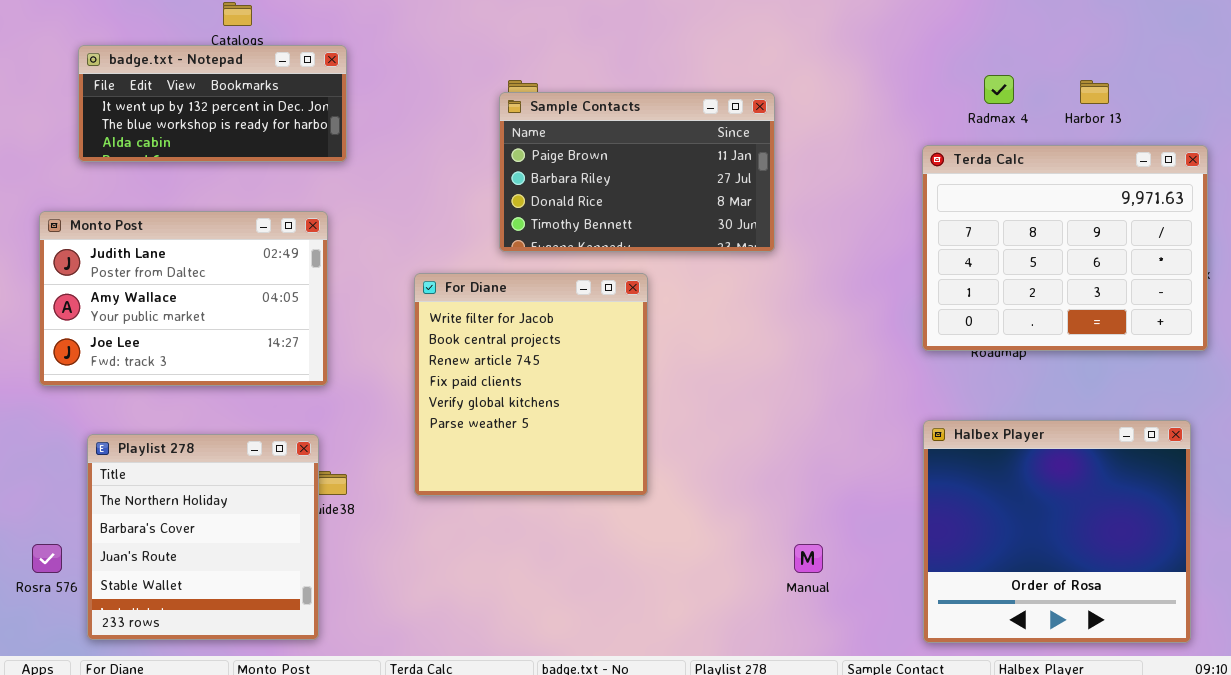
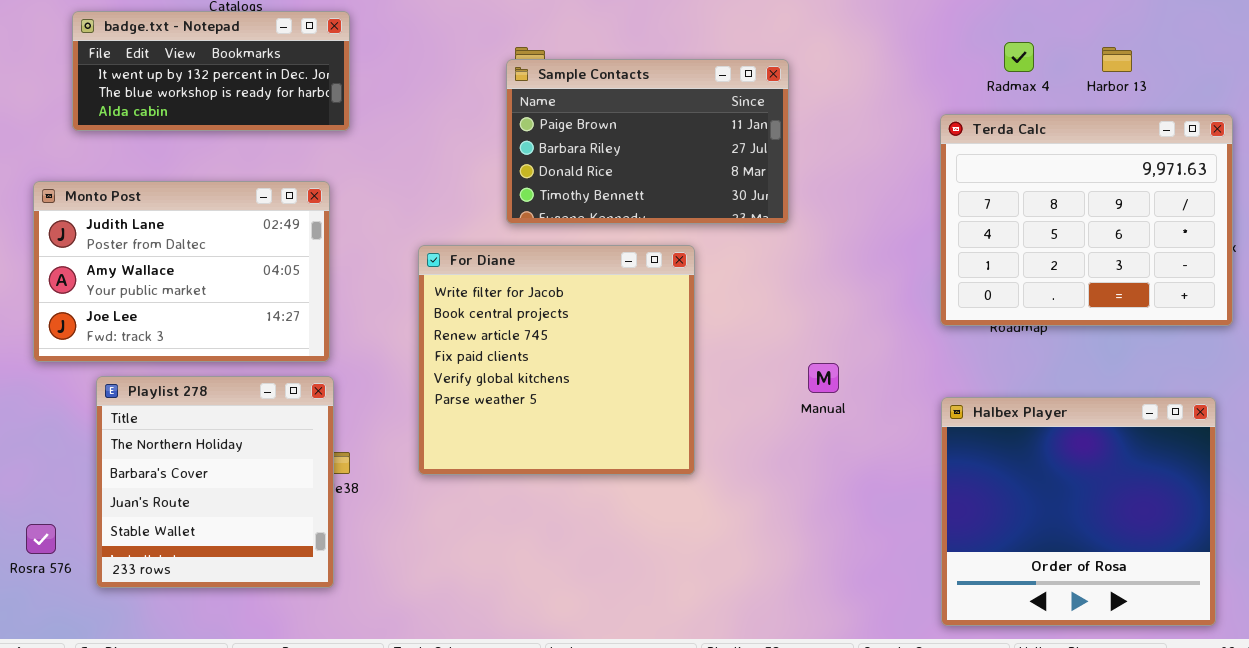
For Diane: [414,273,648,496] -> [418,245,695,475], resized
Playlist 278: [87,434,319,640] -> [96,376,334,588], moved
Manual: [794,544,823,573] -> [808,363,839,393], moved

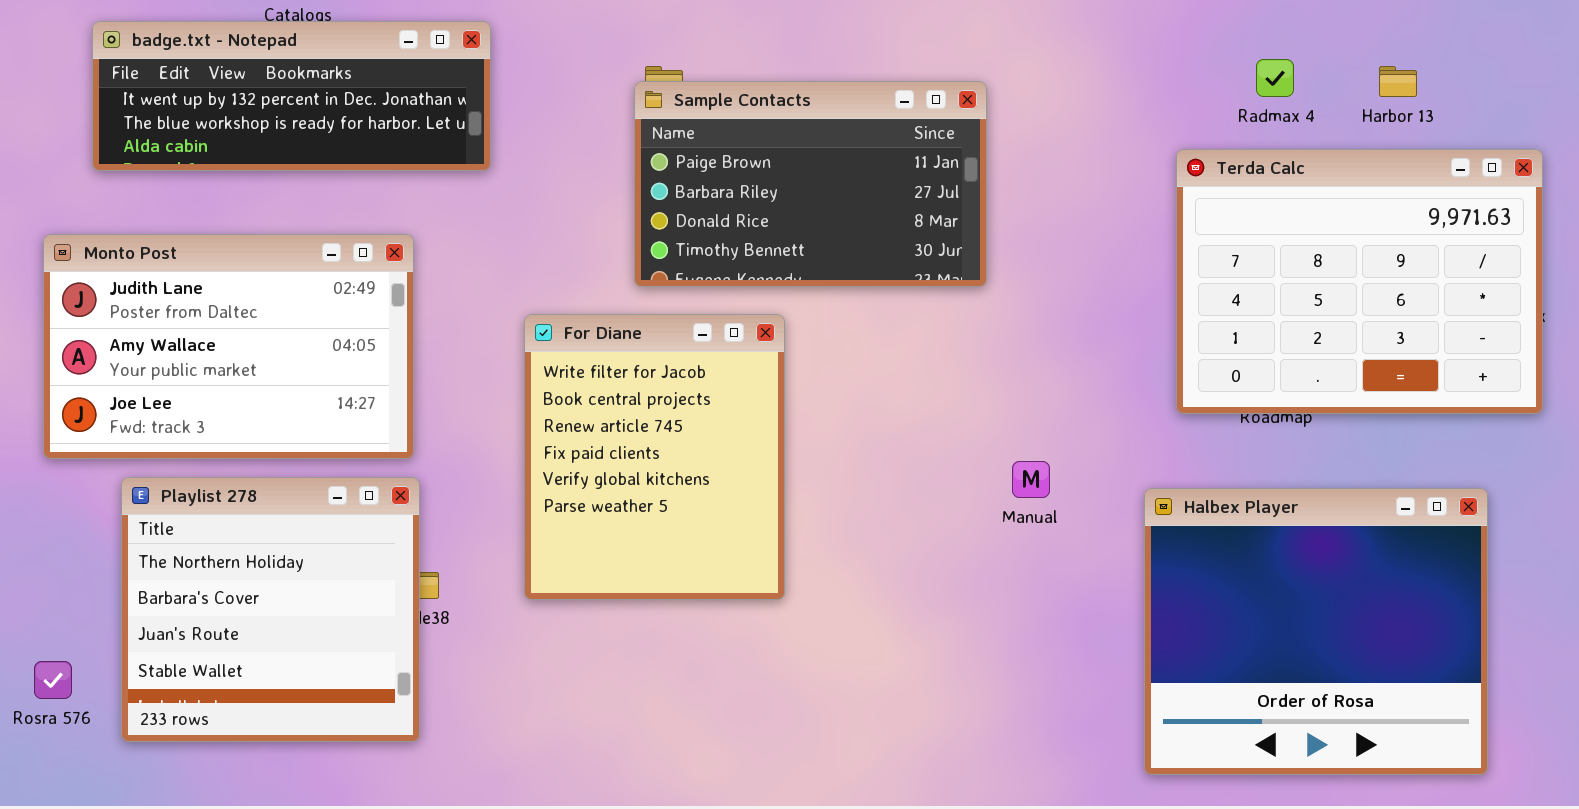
badge.txt - Notepad: [72,11,350,131] -> [92,21,491,171], resized
For Diane: [418,245,695,475] -> [524,314,785,600], resized
Halbex Player: [941,397,1216,626] -> [1144,488,1488,775], moved

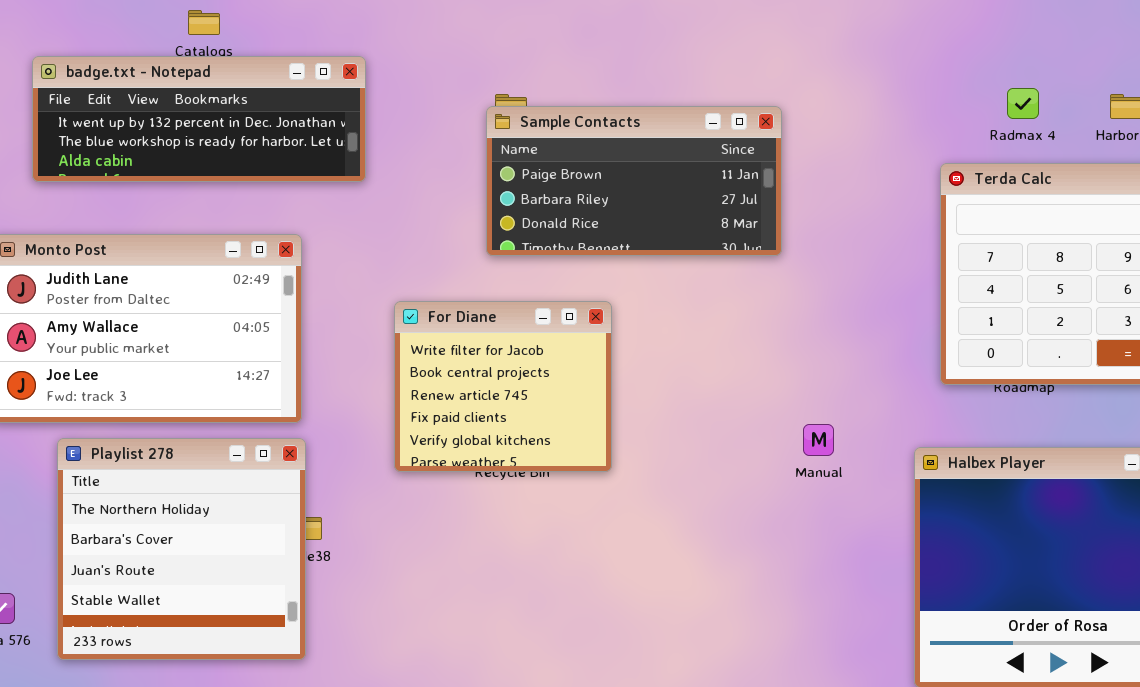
Sample Contacts: [634,81,987,287] -> [486,106,782,256], resized
For Diane: [524,314,785,600] -> [394,301,612,472], resized

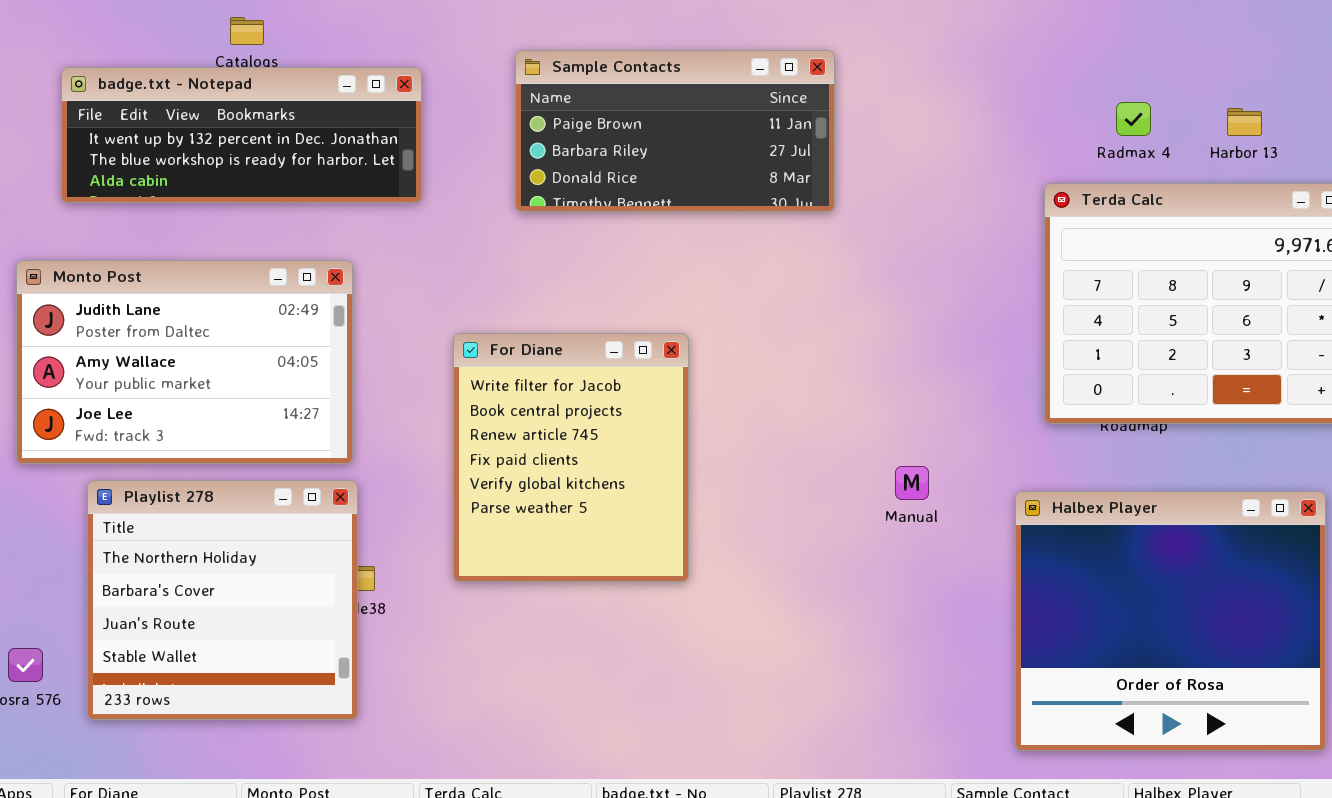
Sample Contacts: [486,106,782,256] -> [515,50,835,212], moved
For Diane: [394,301,612,472] -> [453,333,689,582], resized

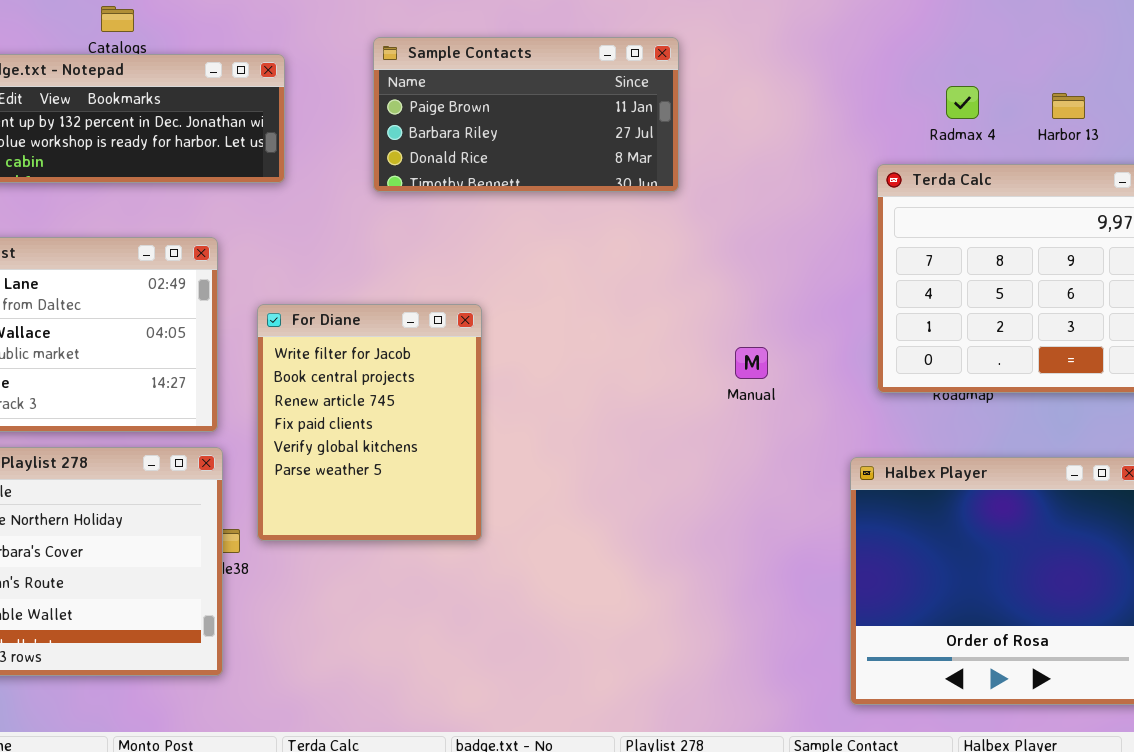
For Diane: [453,333,689,582] -> [257,304,482,541], moved
Manual: [895,466,929,500] -> [735,347,768,379], moved

